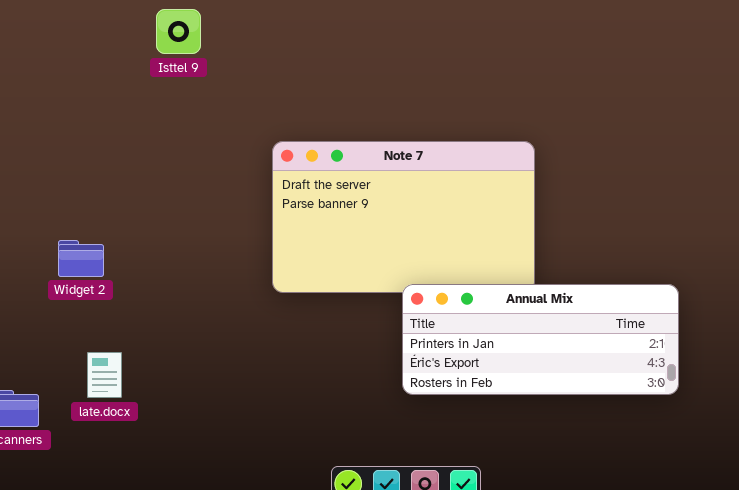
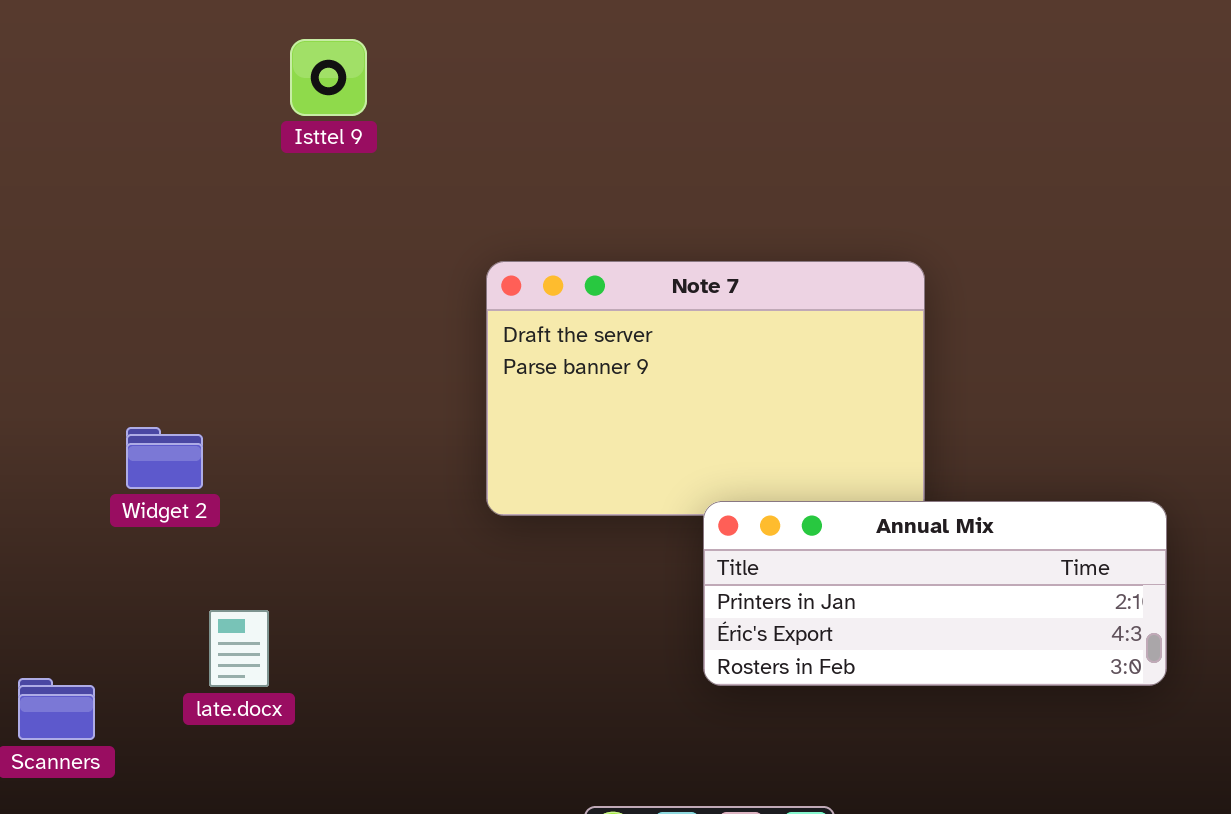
late.docx: [87,352,122,398] -> [209,610,269,687], moved

